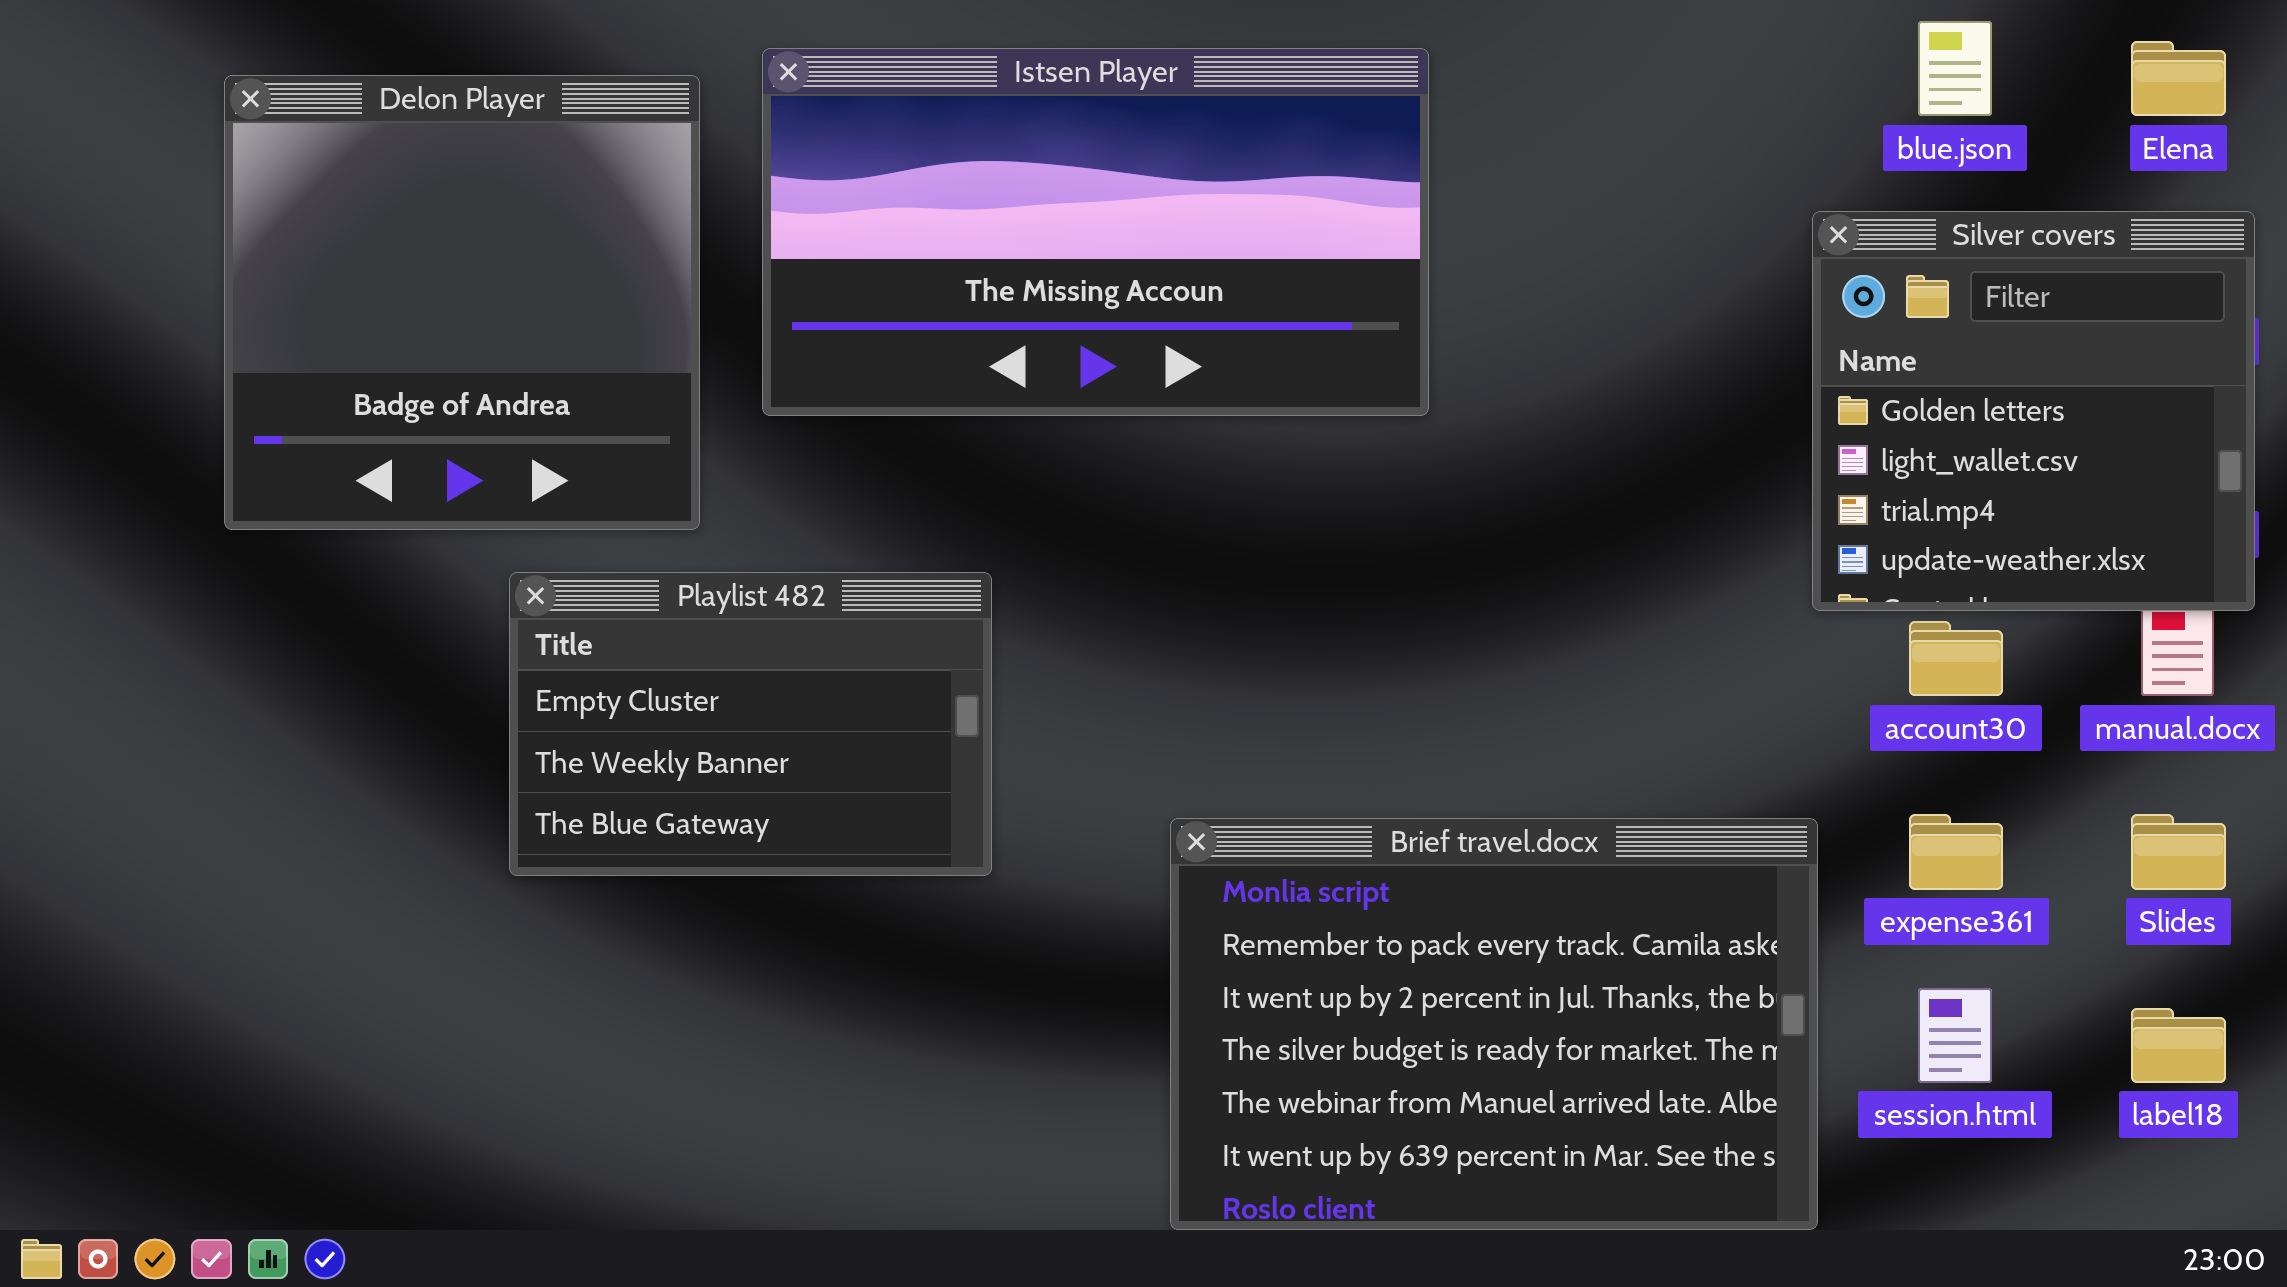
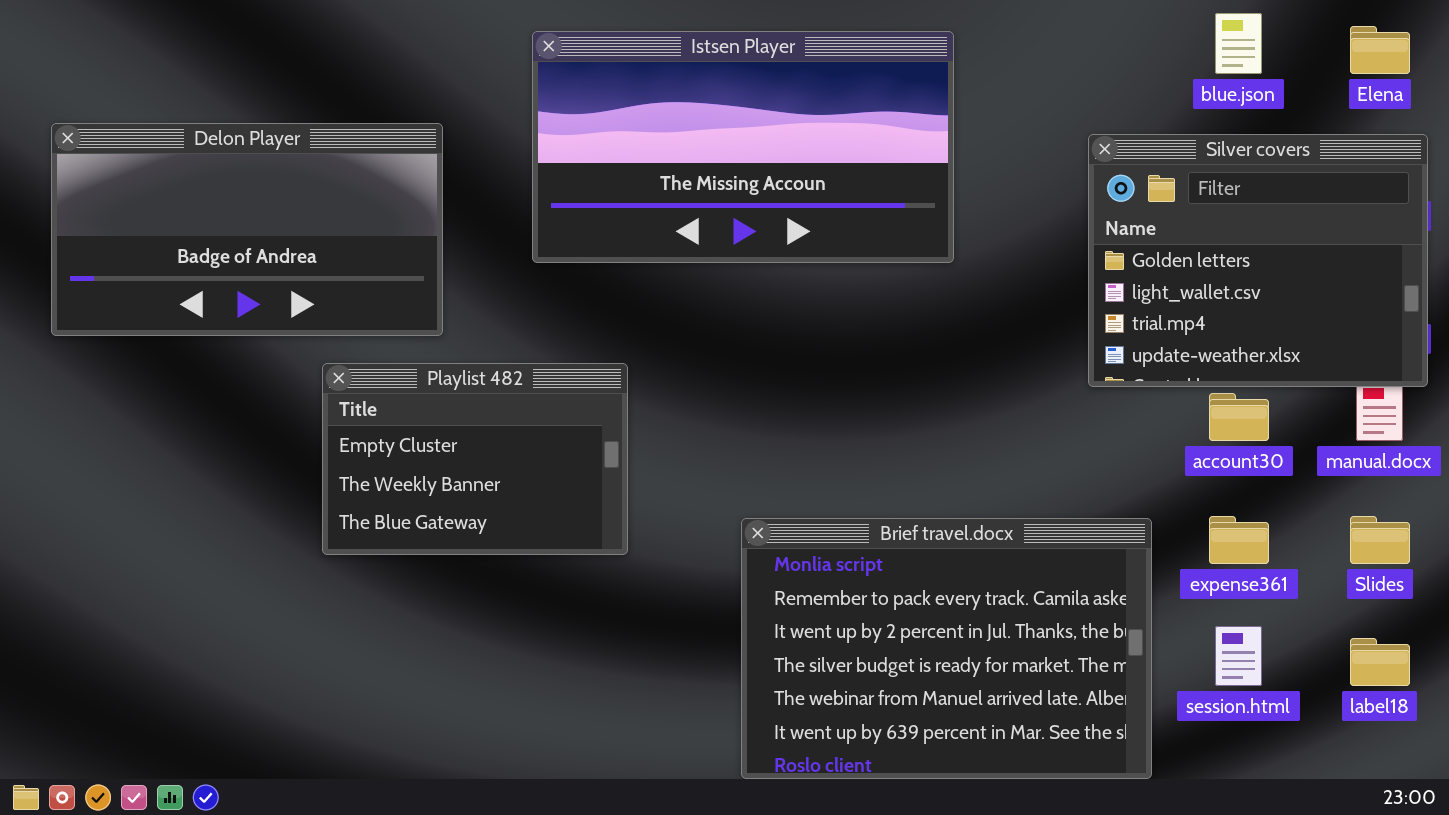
Istsen Player: [762,48,1429,416] -> [532,31,954,263], moved
Delon Player: [224,75,700,530] -> [51,123,443,336], resized
Silver covers: [1812,211,2255,611] -> [1088,134,1428,387], resized

